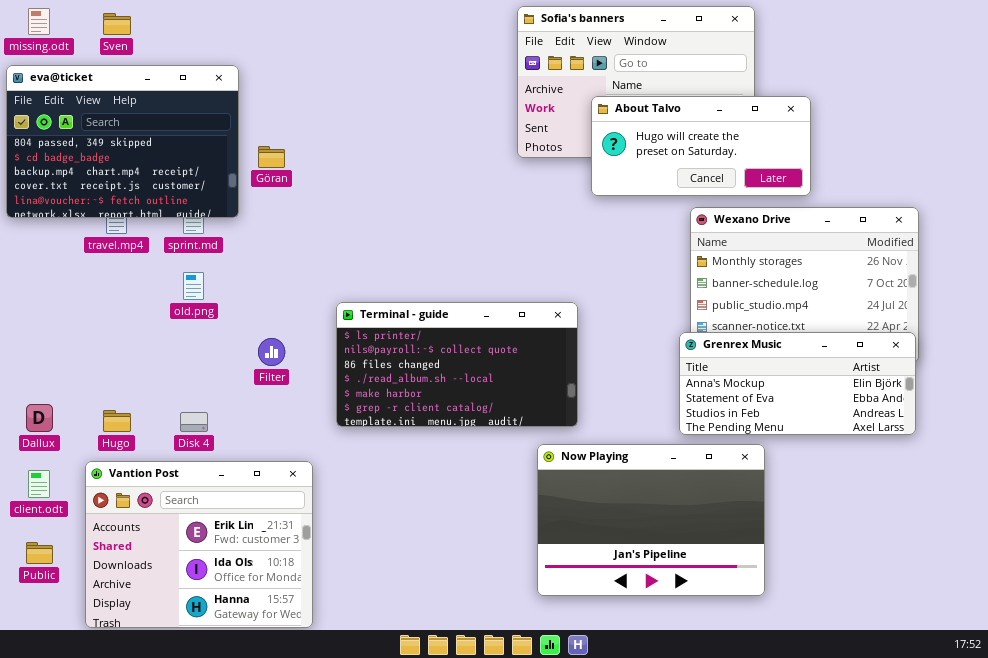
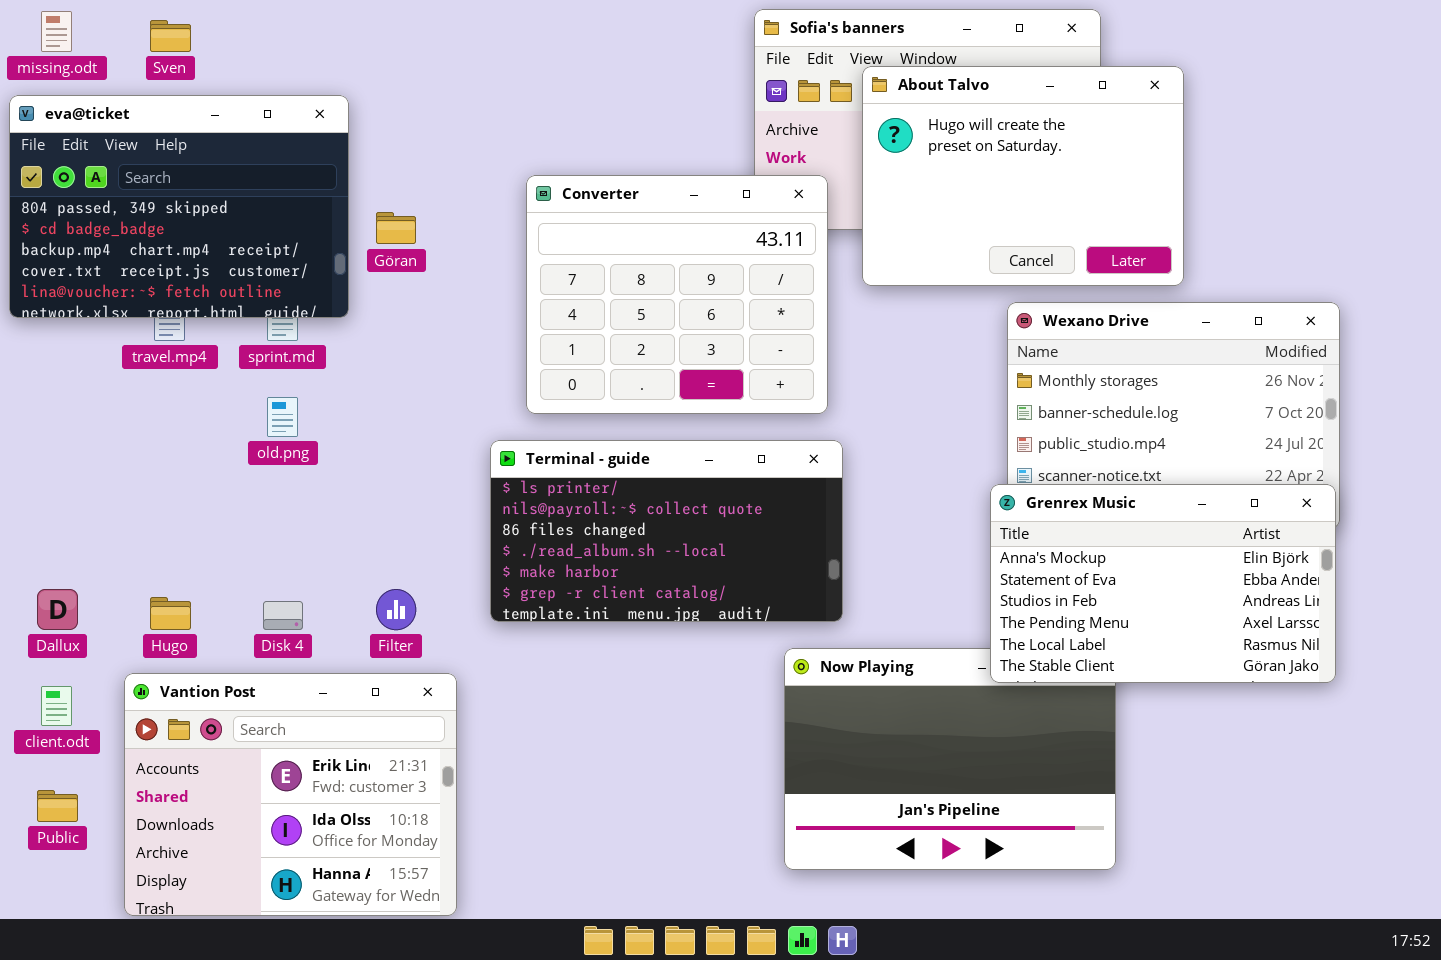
About Talvo: [591,96,811,196] -> [862,66,1184,286], resized
Converter: none -> [526,175,828,414], opened
Grenrex Music: [679,332,916,435] -> [990,484,1336,683], resized
Filter: [258,338,285,366] -> [376,589,416,630], moved

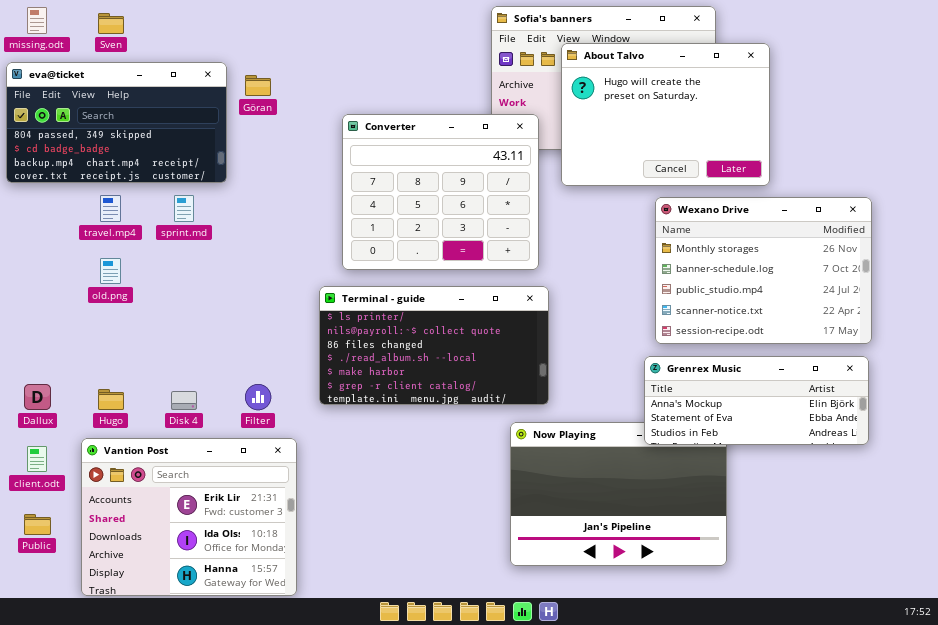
eva@ticket: [9,95,349,318] -> [6,62,227,183], resized
Göran: [376,212,416,244] -> [245,75,271,96], moved
old.png: [267,397,298,437] -> [100,258,121,284], moved
Grenrex Music: [990,484,1336,683] -> [644,356,869,445], resized

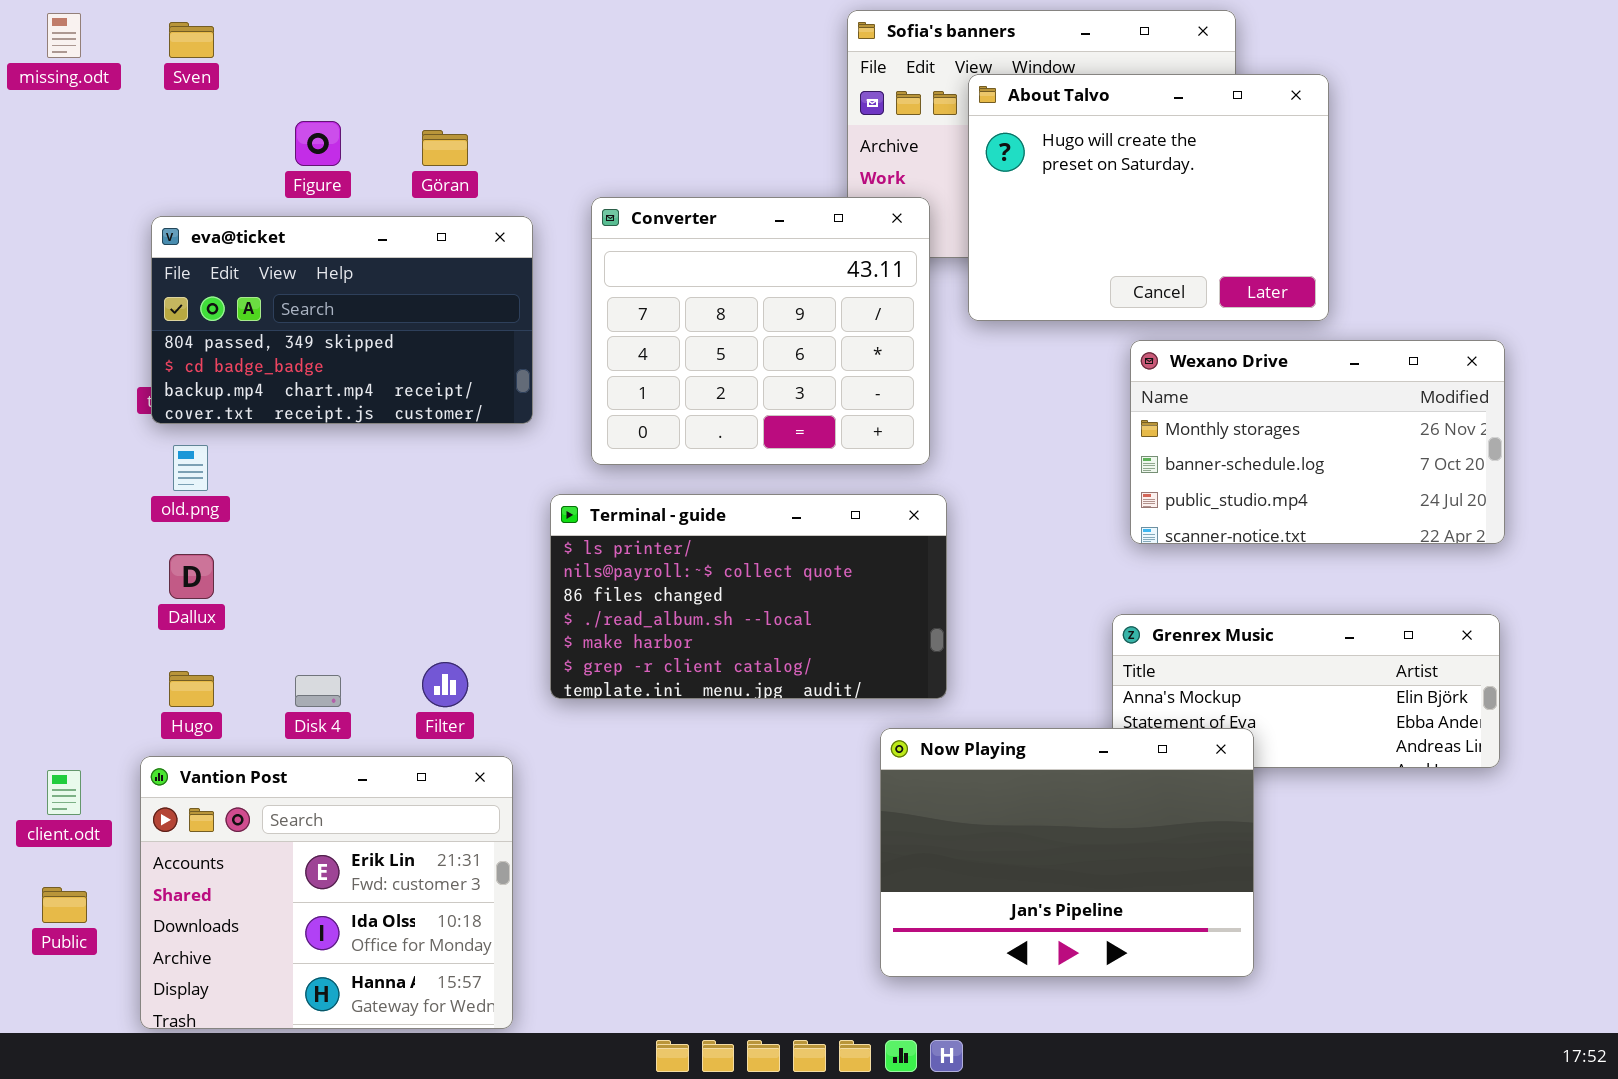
eva@ticket: [6,62,227,183] -> [151,216,533,424], moved
Wexano Drive: [655,197,872,344] -> [1130,340,1505,544], resized
Dallux: [24,384,51,410] -> [169,554,214,599], moved
Now Playing: [510,422,727,566] -> [880,728,1254,977], raised

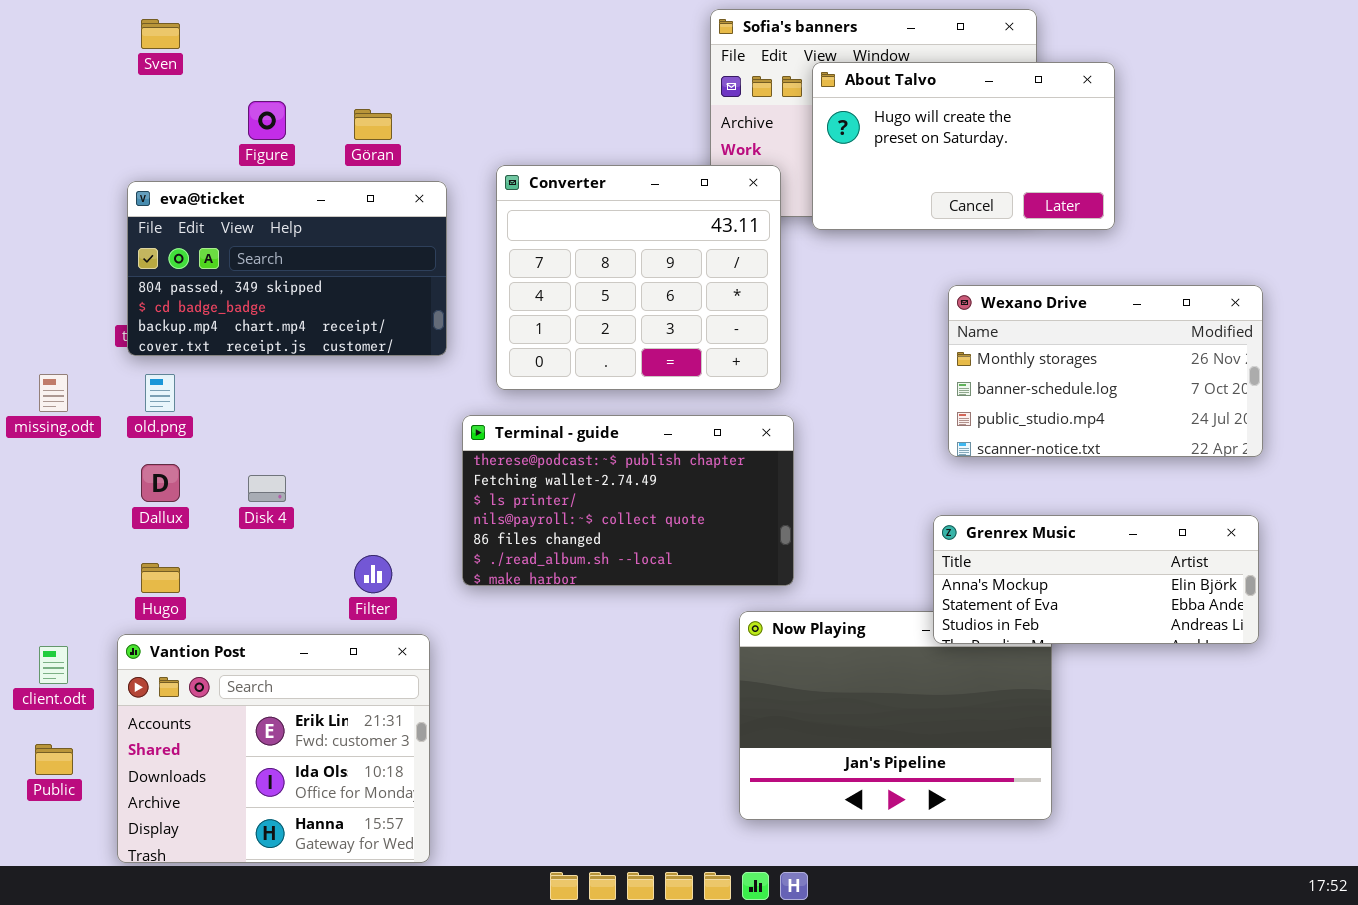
missing.odt: [47,13,81,58] -> [39,374,68,412], moved
About Talvo: [968,74,1329,321] -> [812,62,1115,230], resized
Terminal - guide: [550,494,947,699] -> [462,415,794,586], scrolled up 2 rows
Grenrex Music: [1112,614,1500,768] -> [933,515,1259,644], raised
Disk 4: [295,675,341,707] -> [248,475,286,502], moved

